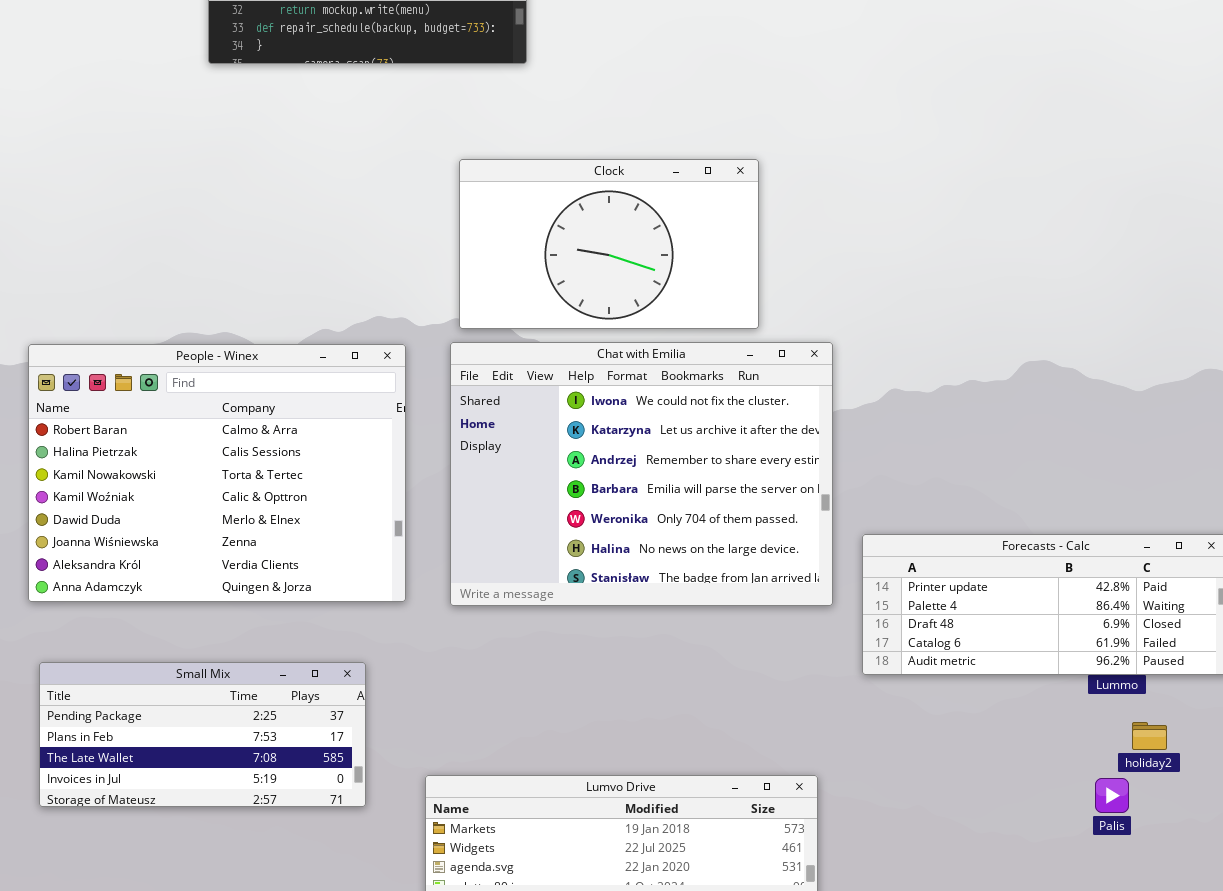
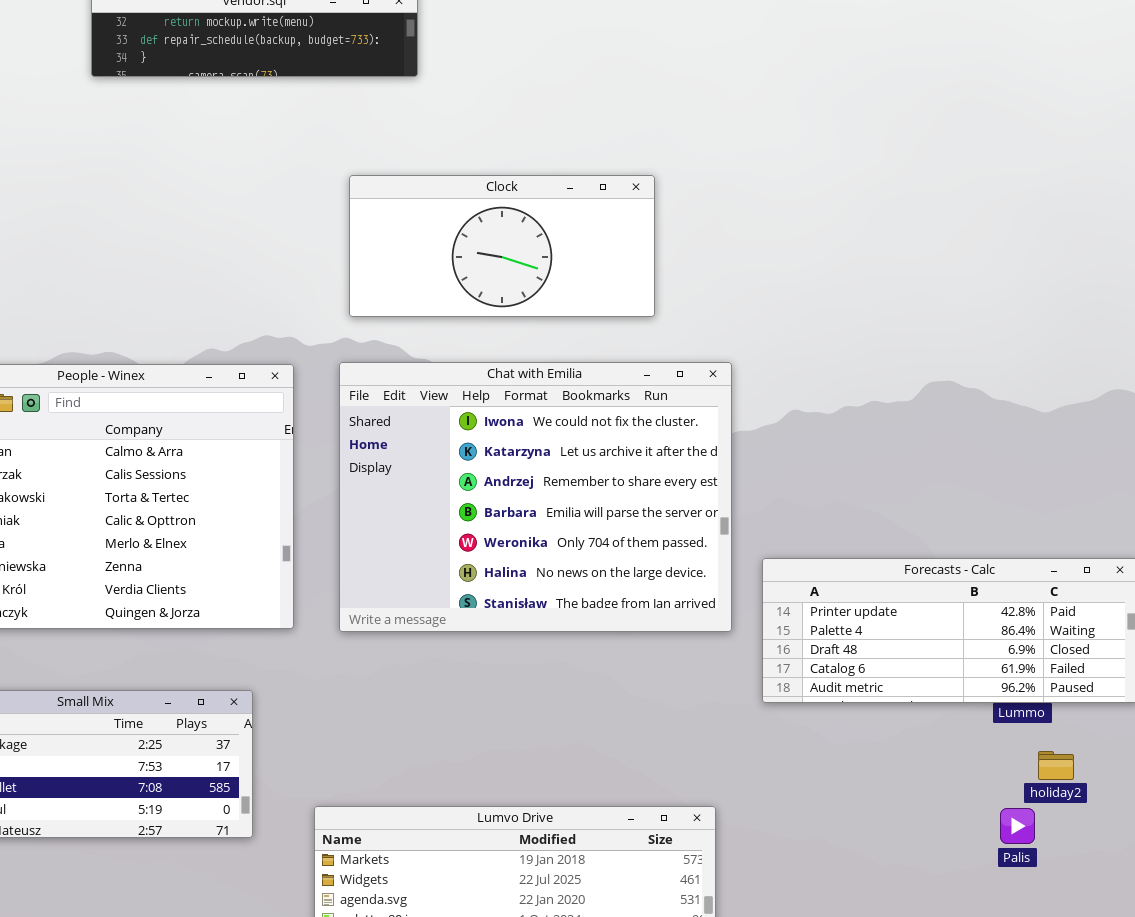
Clock: [459,159,759,329] -> [349,175,655,317], resized

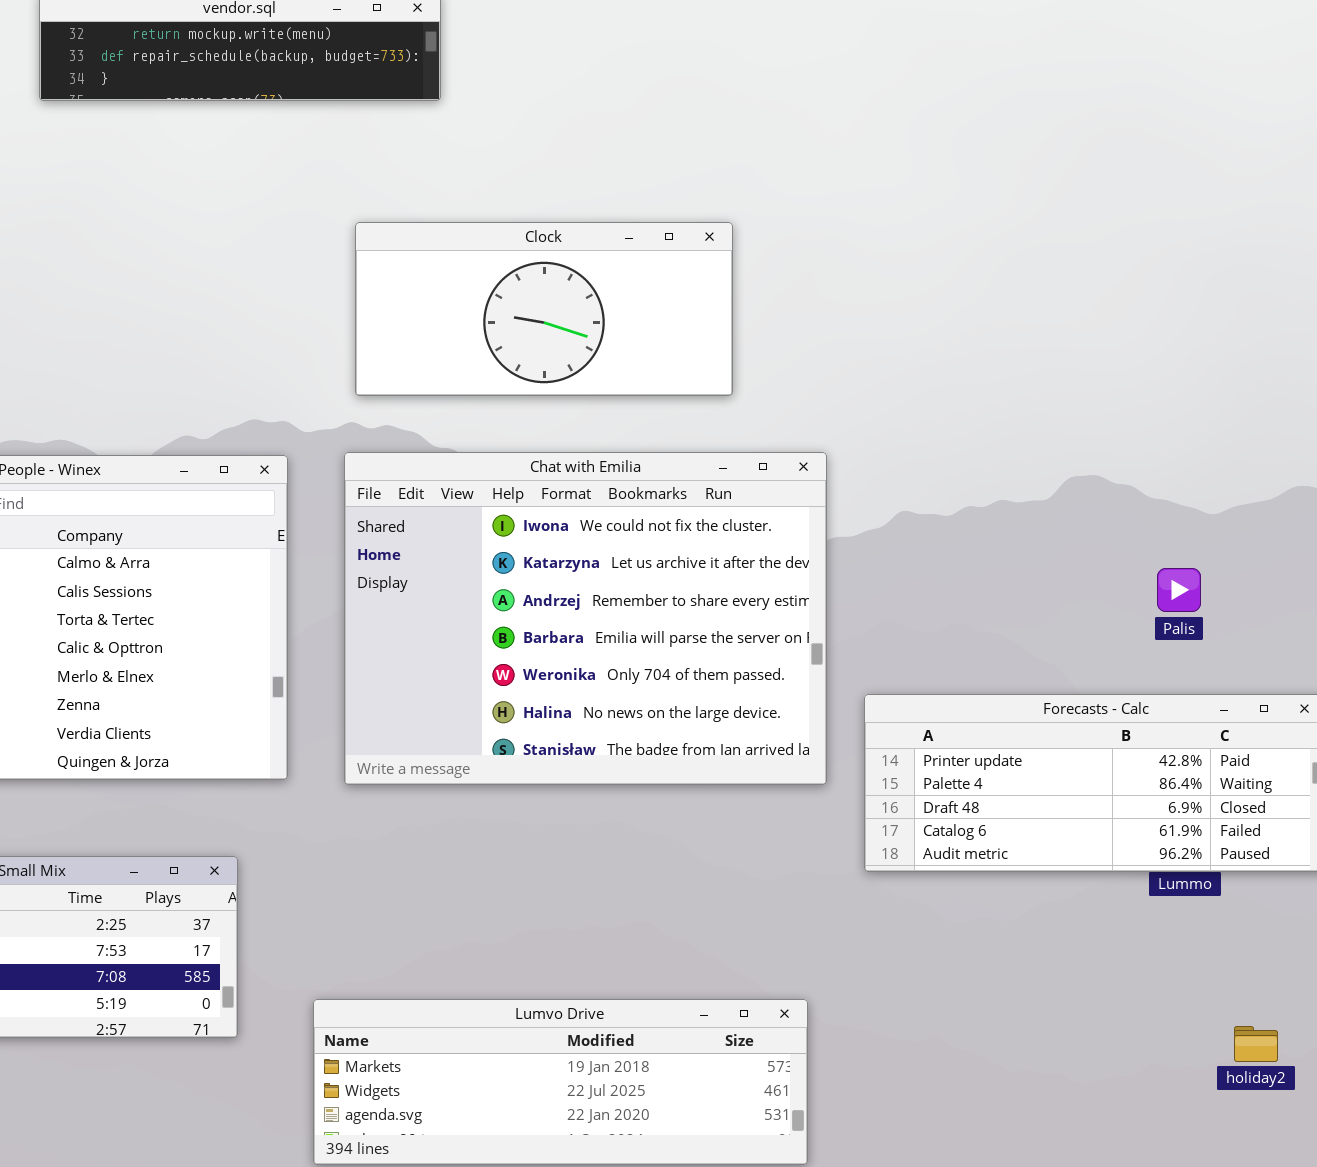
holiday2: [1038,751,1074,780] -> [1234,1026,1278,1062], moved
Palis: [1000,808,1035,844] -> [1157,568,1201,612], moved

